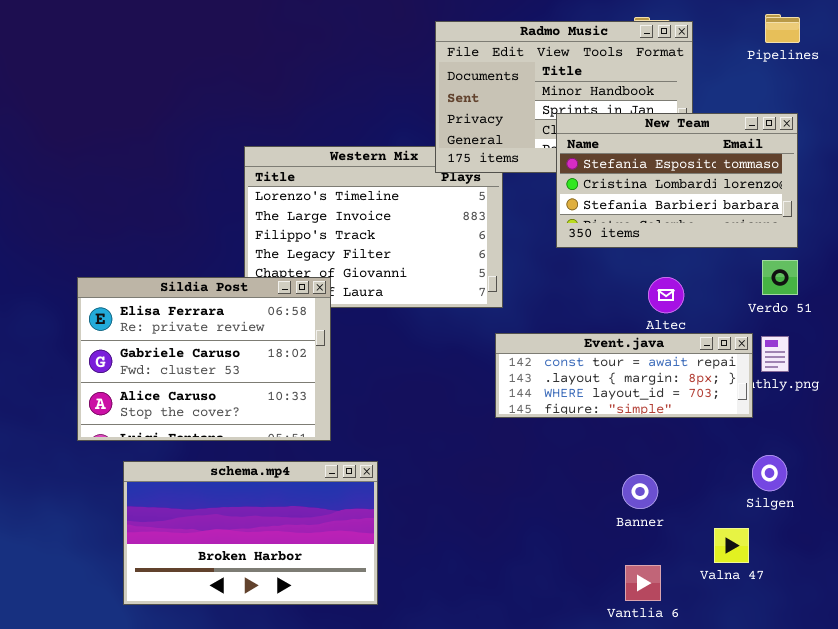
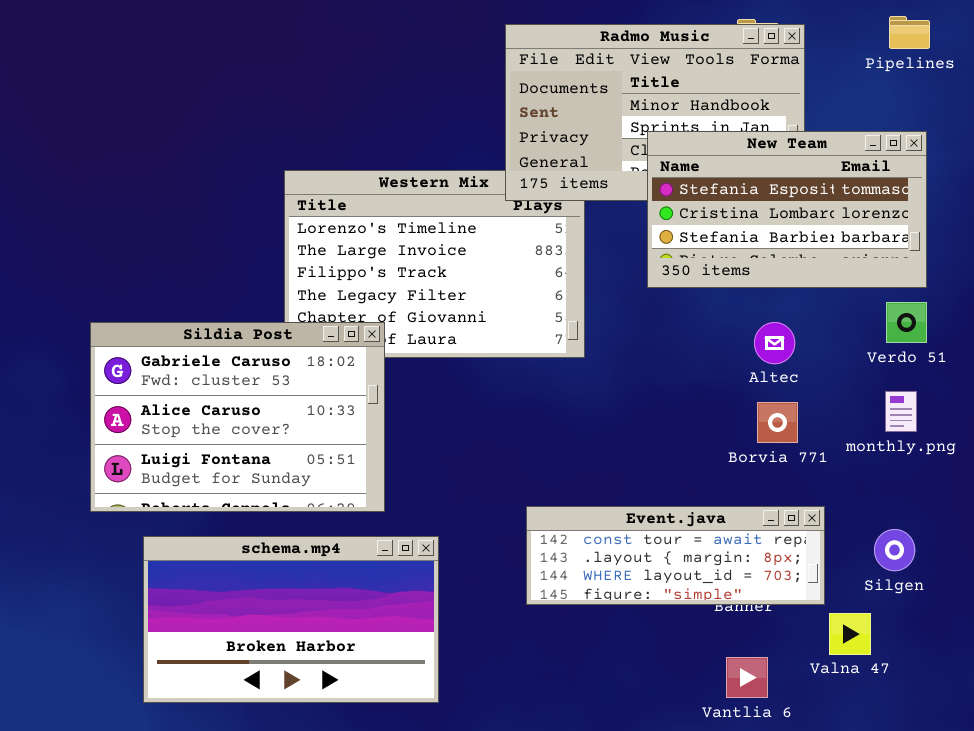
Sildia Post: [77,277,331,441] -> [90,322,385,512], scrolled down 1 row
Event.java: [495,333,753,418] -> [526,506,825,605], moved

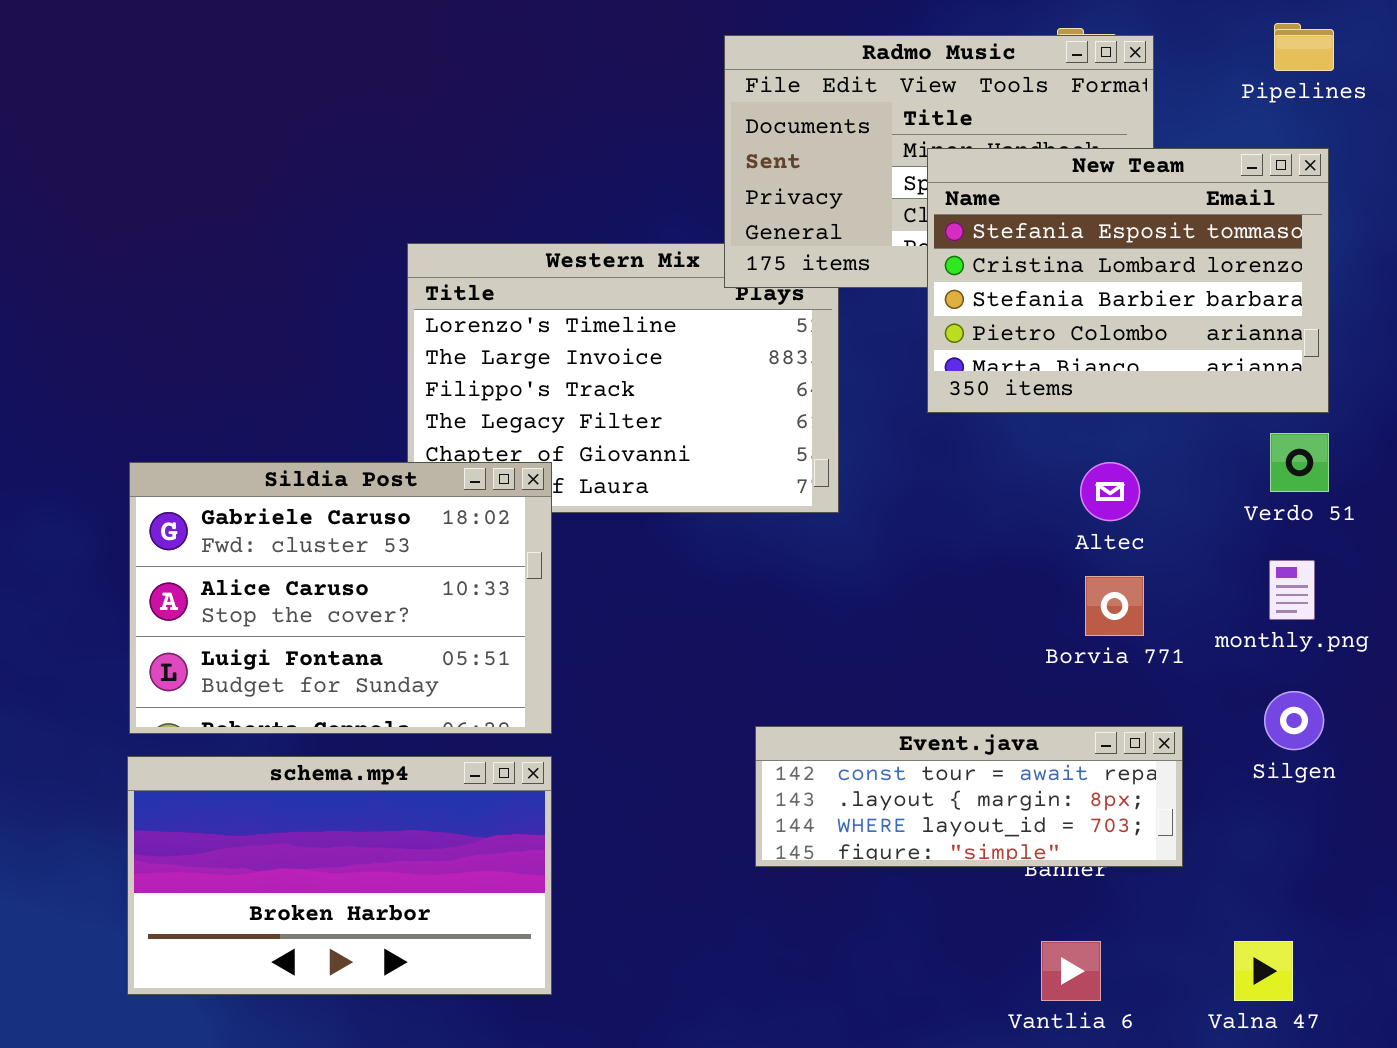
New Team: [647,131,927,288] -> [927,148,1329,413], resized
Silgen: [874,529,915,571] -> [1264,691,1324,750], moved
schema.mp4: [143,536,439,703] -> [127,756,552,995], moved
Valna 47: [829,613,871,655] -> [1234,941,1293,1001], moved

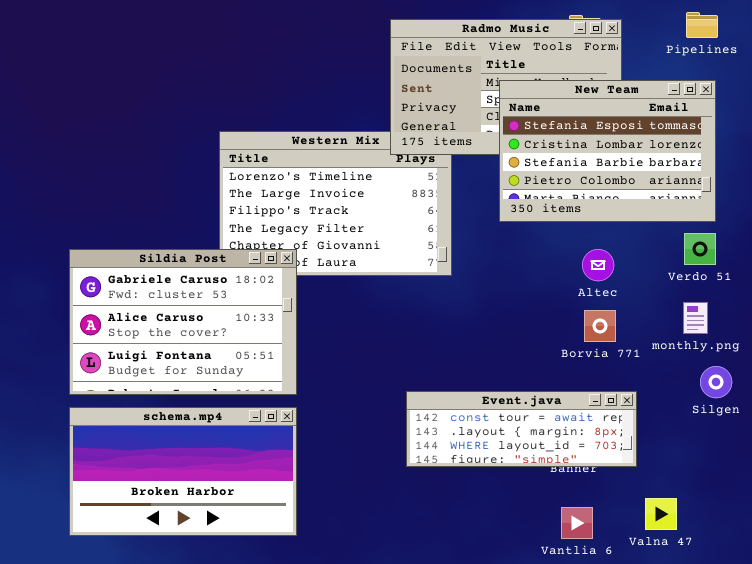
Silgen: [1264,691,1324,750] -> [700,366,732,398], moved
Valna 47: [1234,941,1293,1001] -> [645,498,677,530], moved

